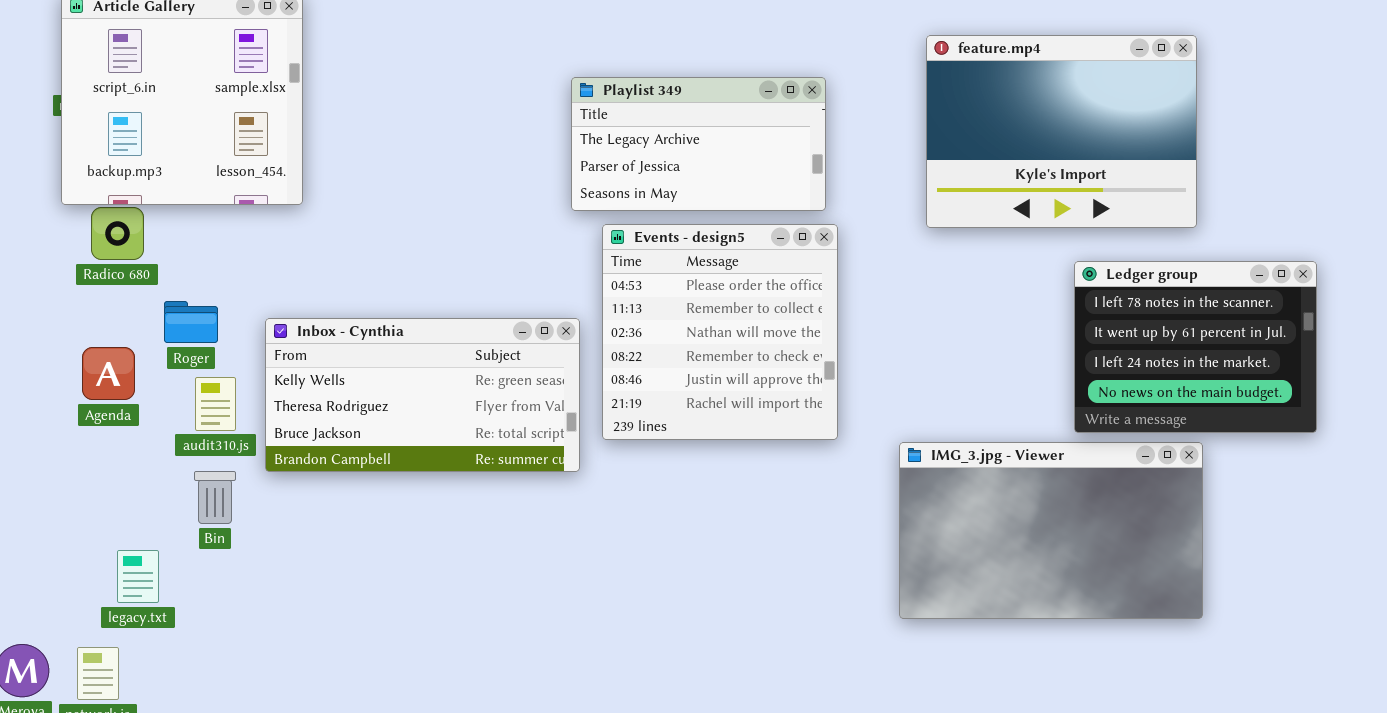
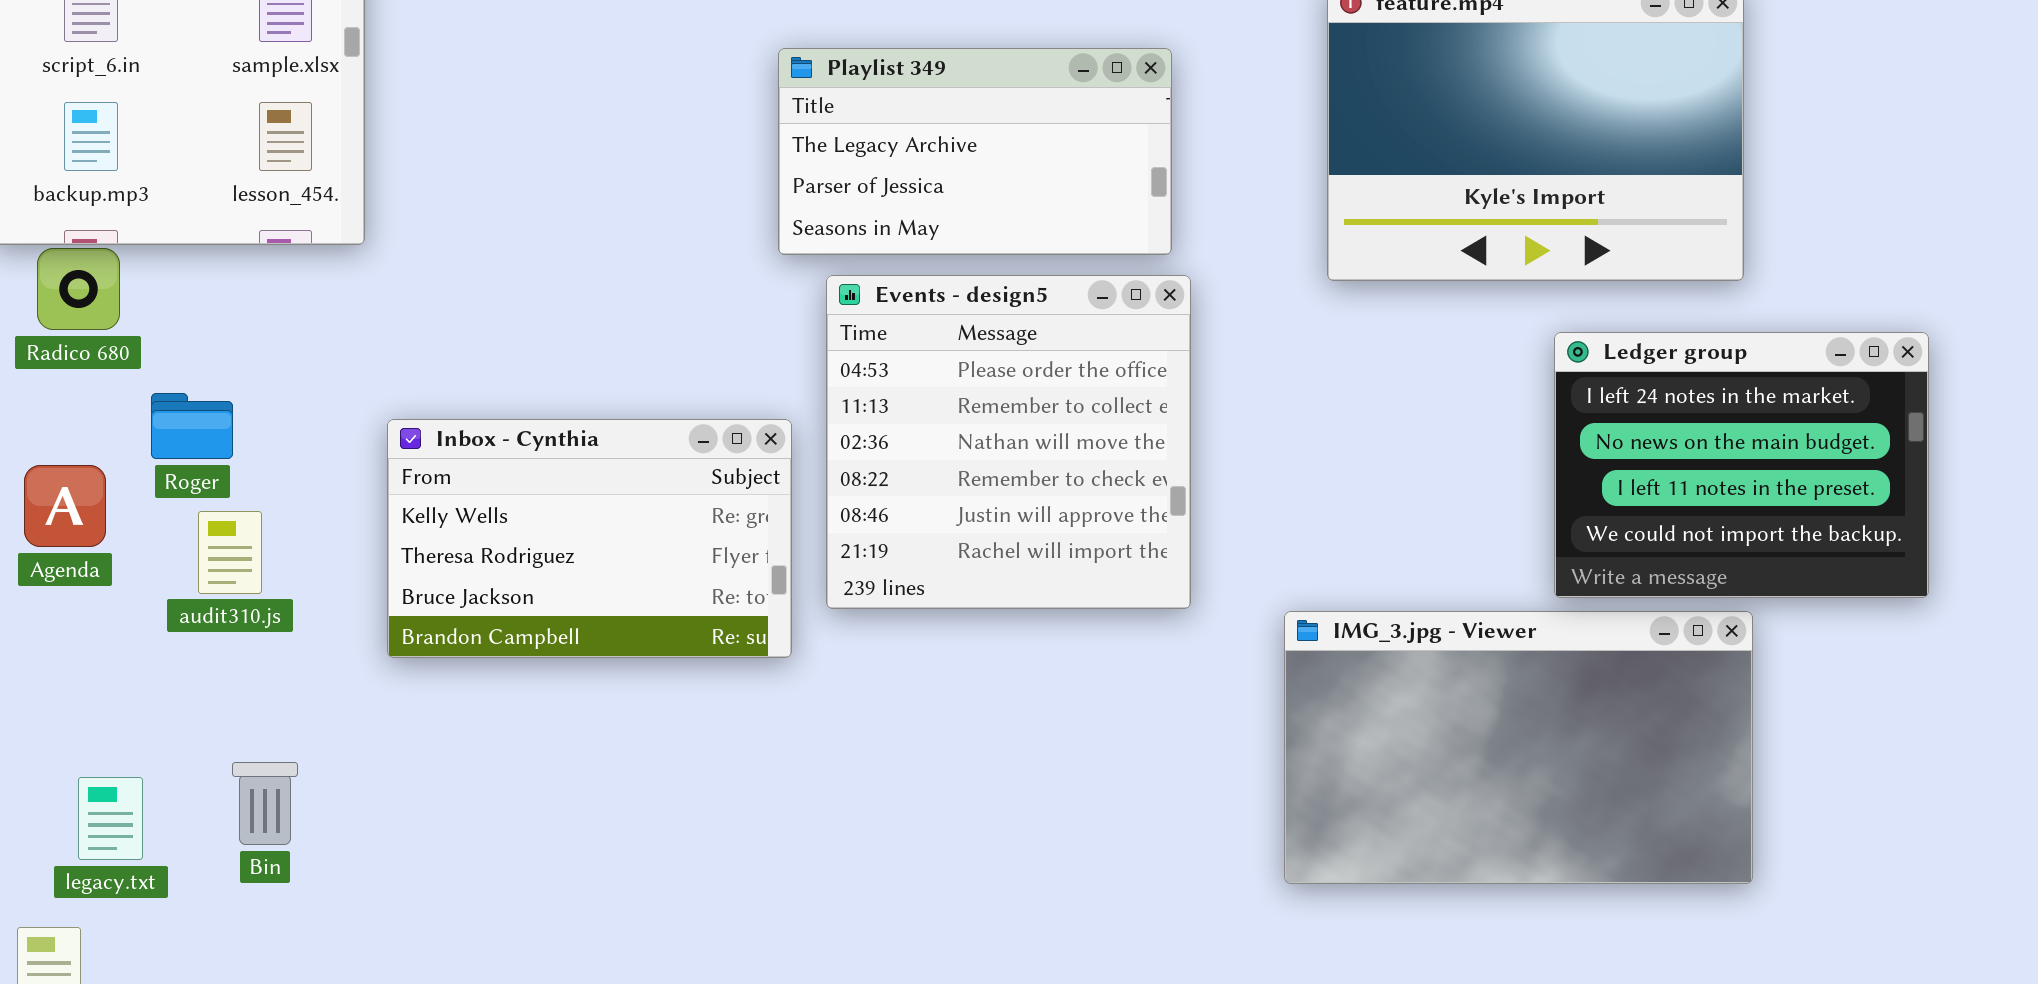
Ledger group: [1074,261,1317,433] -> [1554,332,1929,598], scrolled down 2 rows
Inbox - Cynthia: [265,318,580,472] -> [387,419,792,658], resized
Bin: [194,471,236,524] -> [232,762,298,845], moved

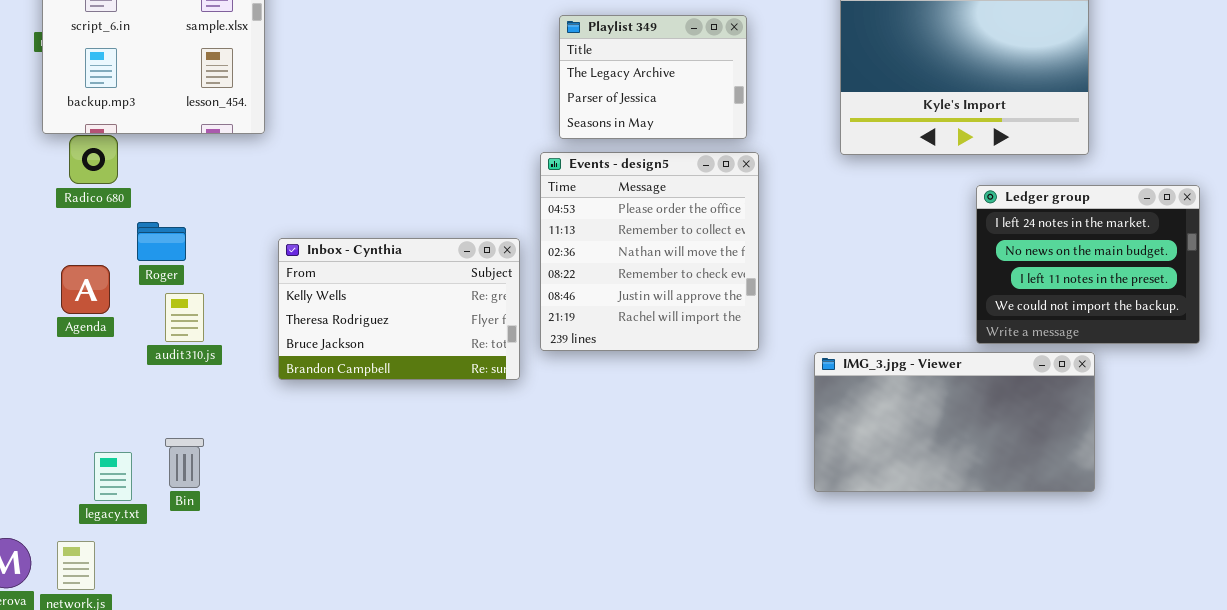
Playlist 349: [778,48,1172,255] -> [559,15,747,139], resized
IMG_3.jpg - Viewer: [1284,611,1753,884] -> [814,352,1095,492], resized
Bin: [232,762,298,845] -> [165,438,204,488], moved

